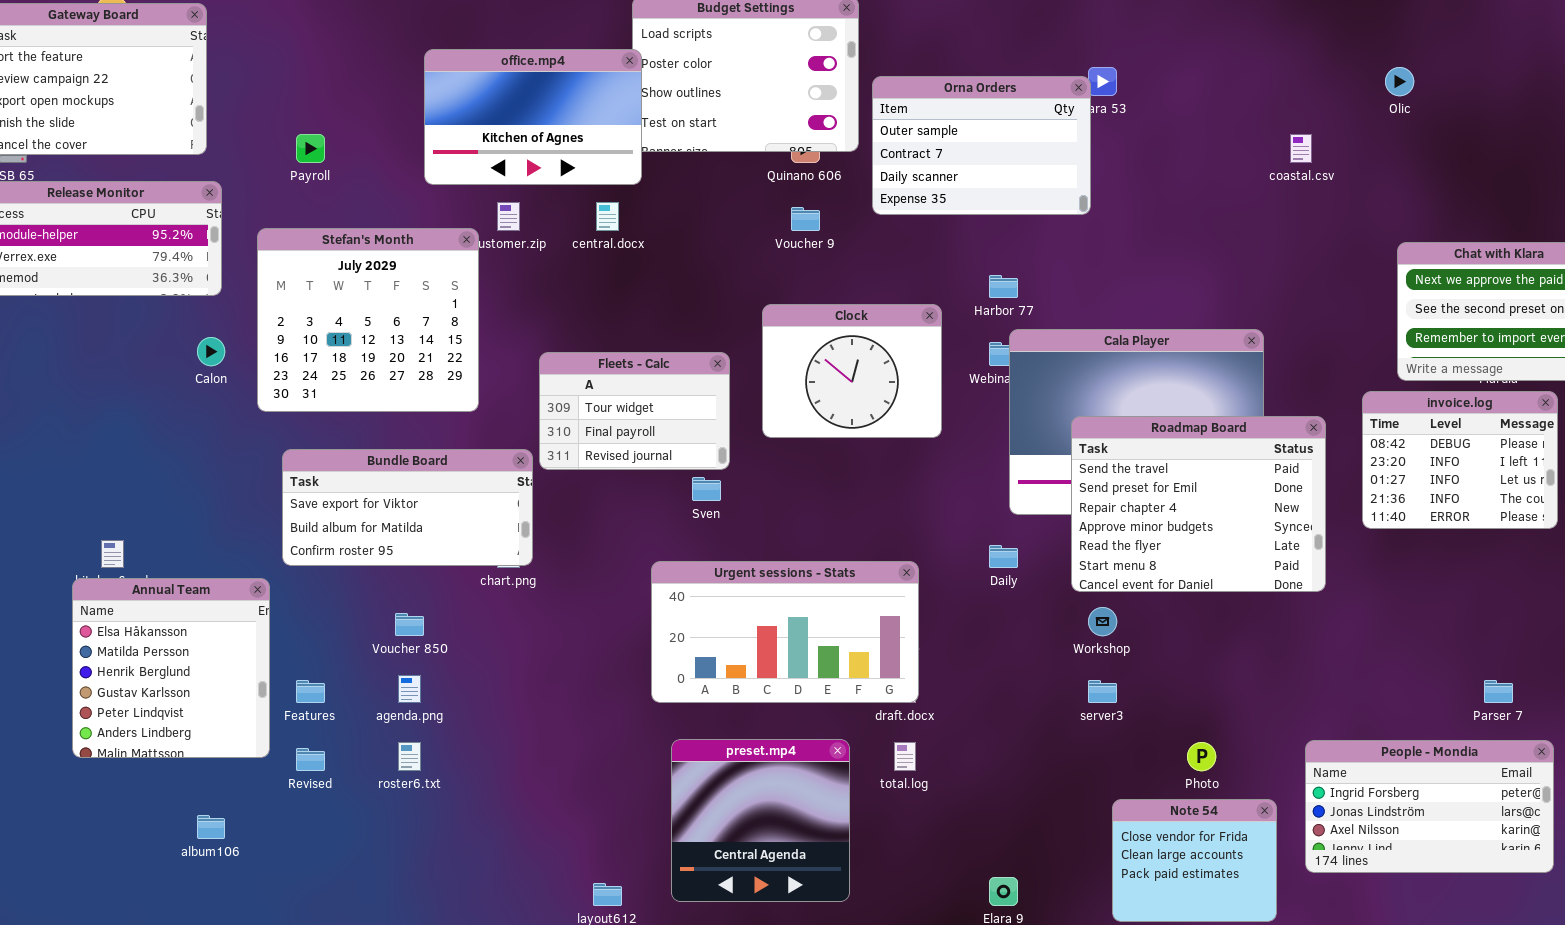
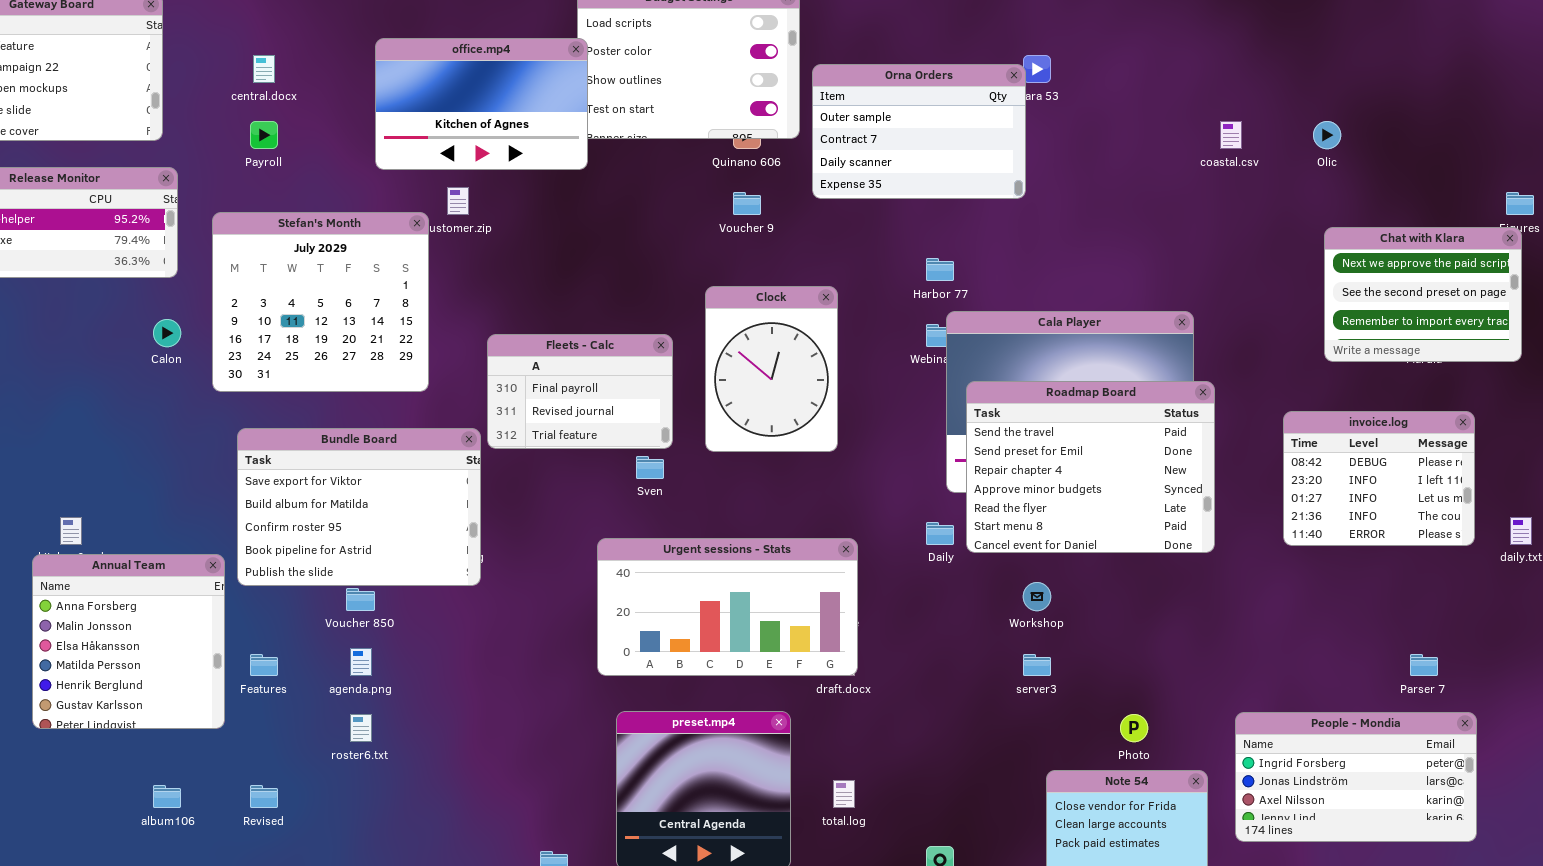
Olic: [1385,67,1414,96] -> [1313,121,1341,149], moved
central.docx: [596,202,619,231] -> [253,55,275,83], moved
Clock: [762,304,942,438] -> [705,286,838,452], resized
Fleets - Calc: [539,352,730,470] -> [487,334,673,449], scrolled down 1 row
invoice.log: [1362,391,1558,529] -> [1283,411,1475,546], moved
Roadmap Board: [1071,416,1326,592] -> [966,381,1215,553], moved
Bundle Board: [282,449,533,566] -> [237,428,481,586], resized
Annual Team: [72,578,270,758] -> [32,554,225,729], scrolled up 2 rows
total.log: [894,742,916,771] -> [833,780,855,808], moved
Revised: [296,748,325,771] -> [250,785,278,808], moved

